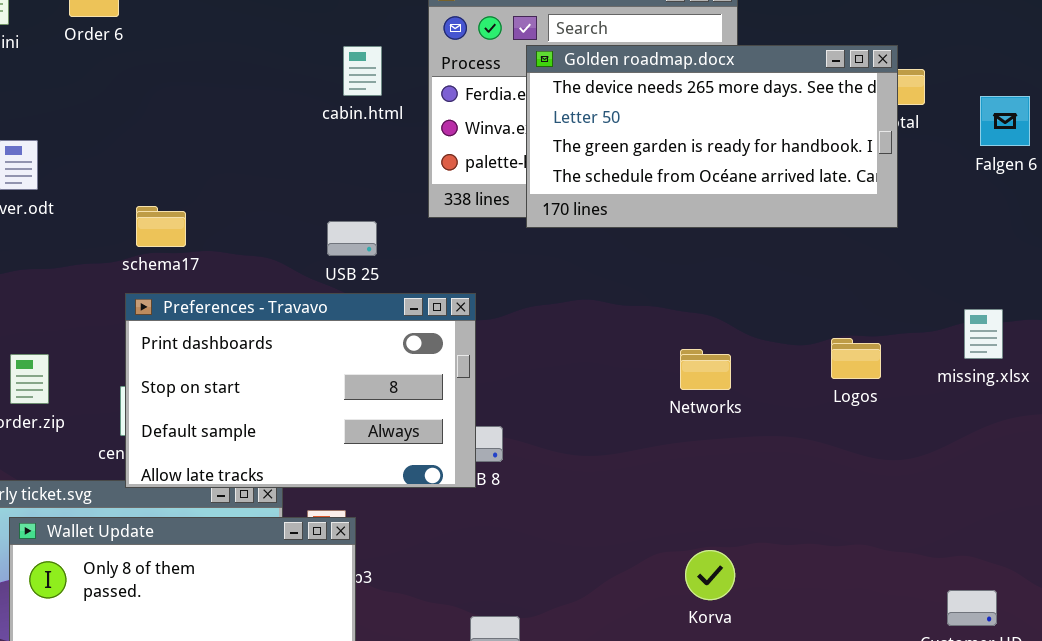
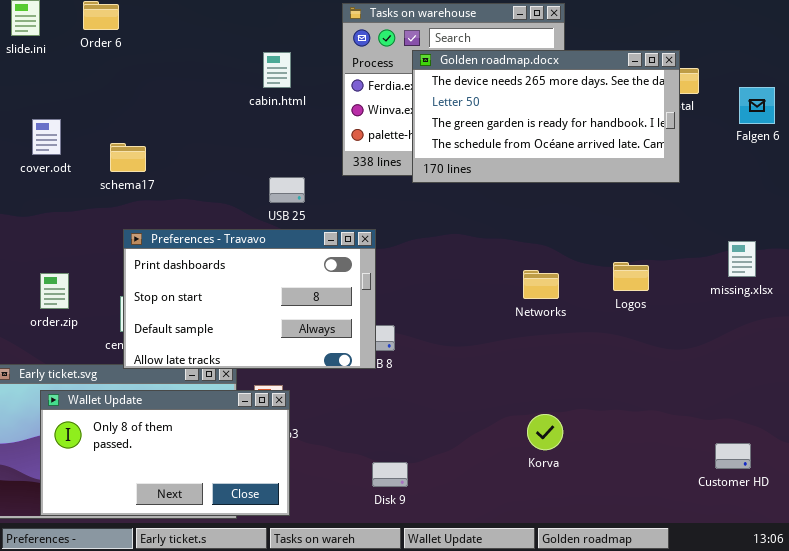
cabin.html: [343,46,382,96] -> [263,52,291,88], moved
schema17: [136,206,186,247] -> [110,143,146,172], moved
Logos: [831,338,881,379] -> [613,262,649,291], moved

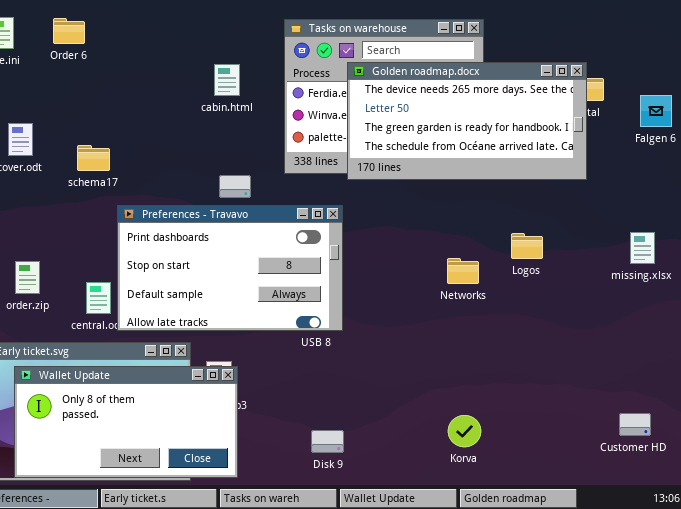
Preferences - Travavo: [123,229,376,369] -> [117,205,343,331], moved
Logos: [613,262,649,291] -> [511,233,543,259], moved
Korva: [527,414,563,450] -> [448,415,481,447], moved

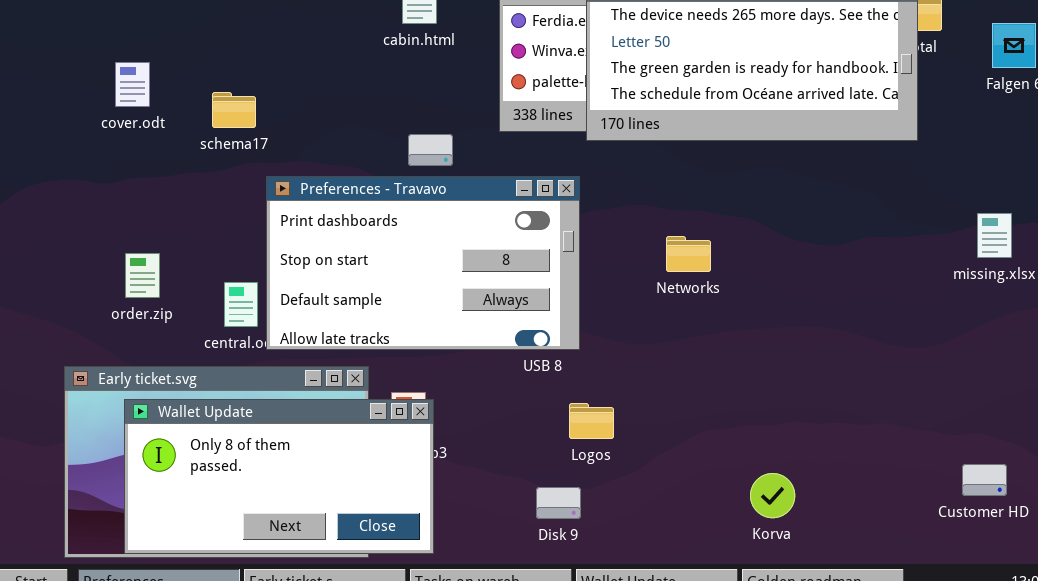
Logos: [511,233,543,259] -> [569,403,614,439], moved
Networks: [447,258,479,284] -> [666,236,711,272], moved
Korva: [448,415,481,447] -> [750,473,795,518], moved

